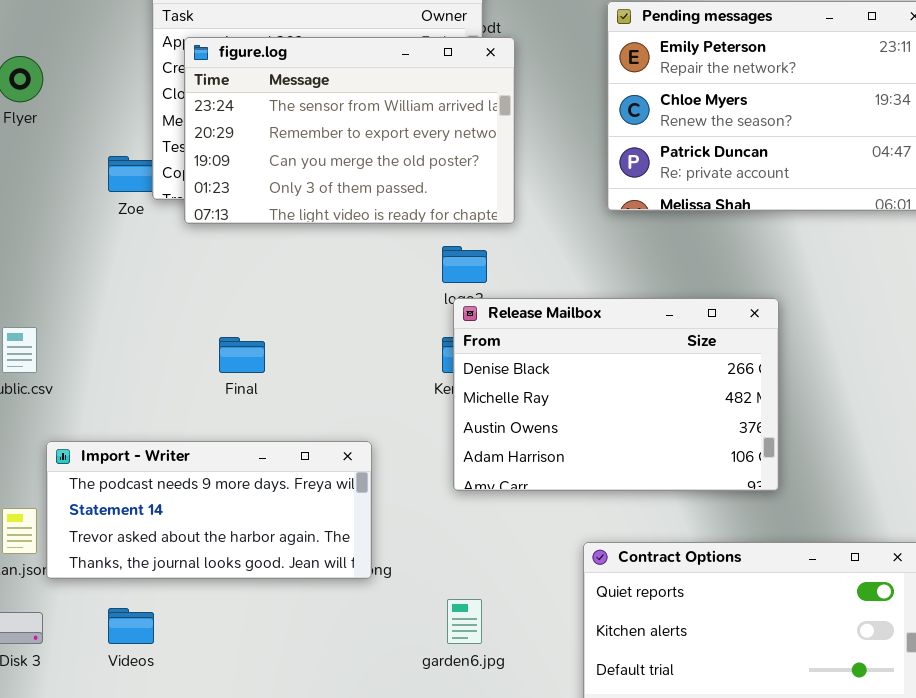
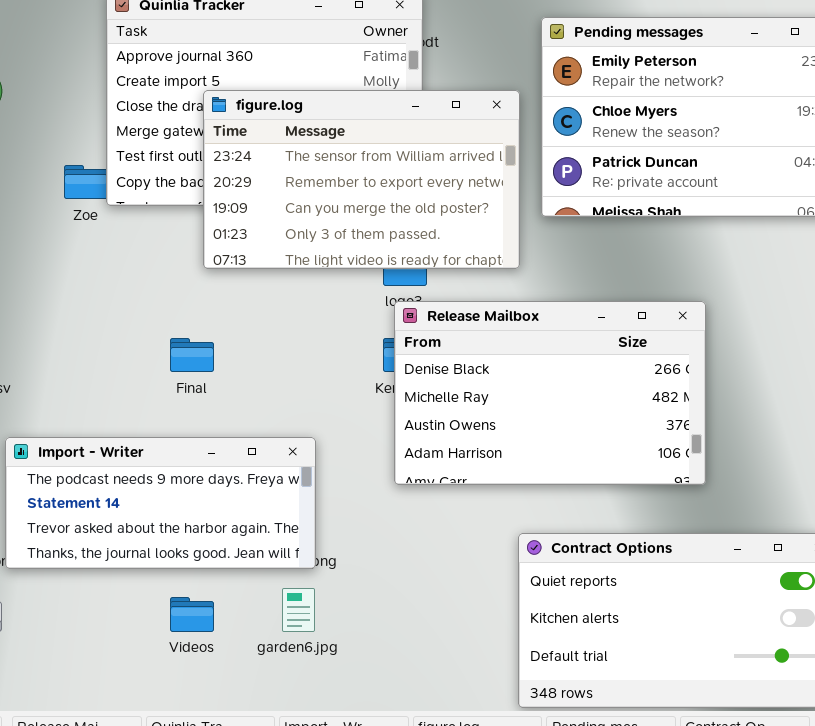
figure.log: [184,37,515,224] -> [203,90,520,269], moved
garden6.jpg: [447,599,482,644] -> [282,588,315,632], moved
Videos: [108,608,154,644] -> [170,597,214,632], moved

